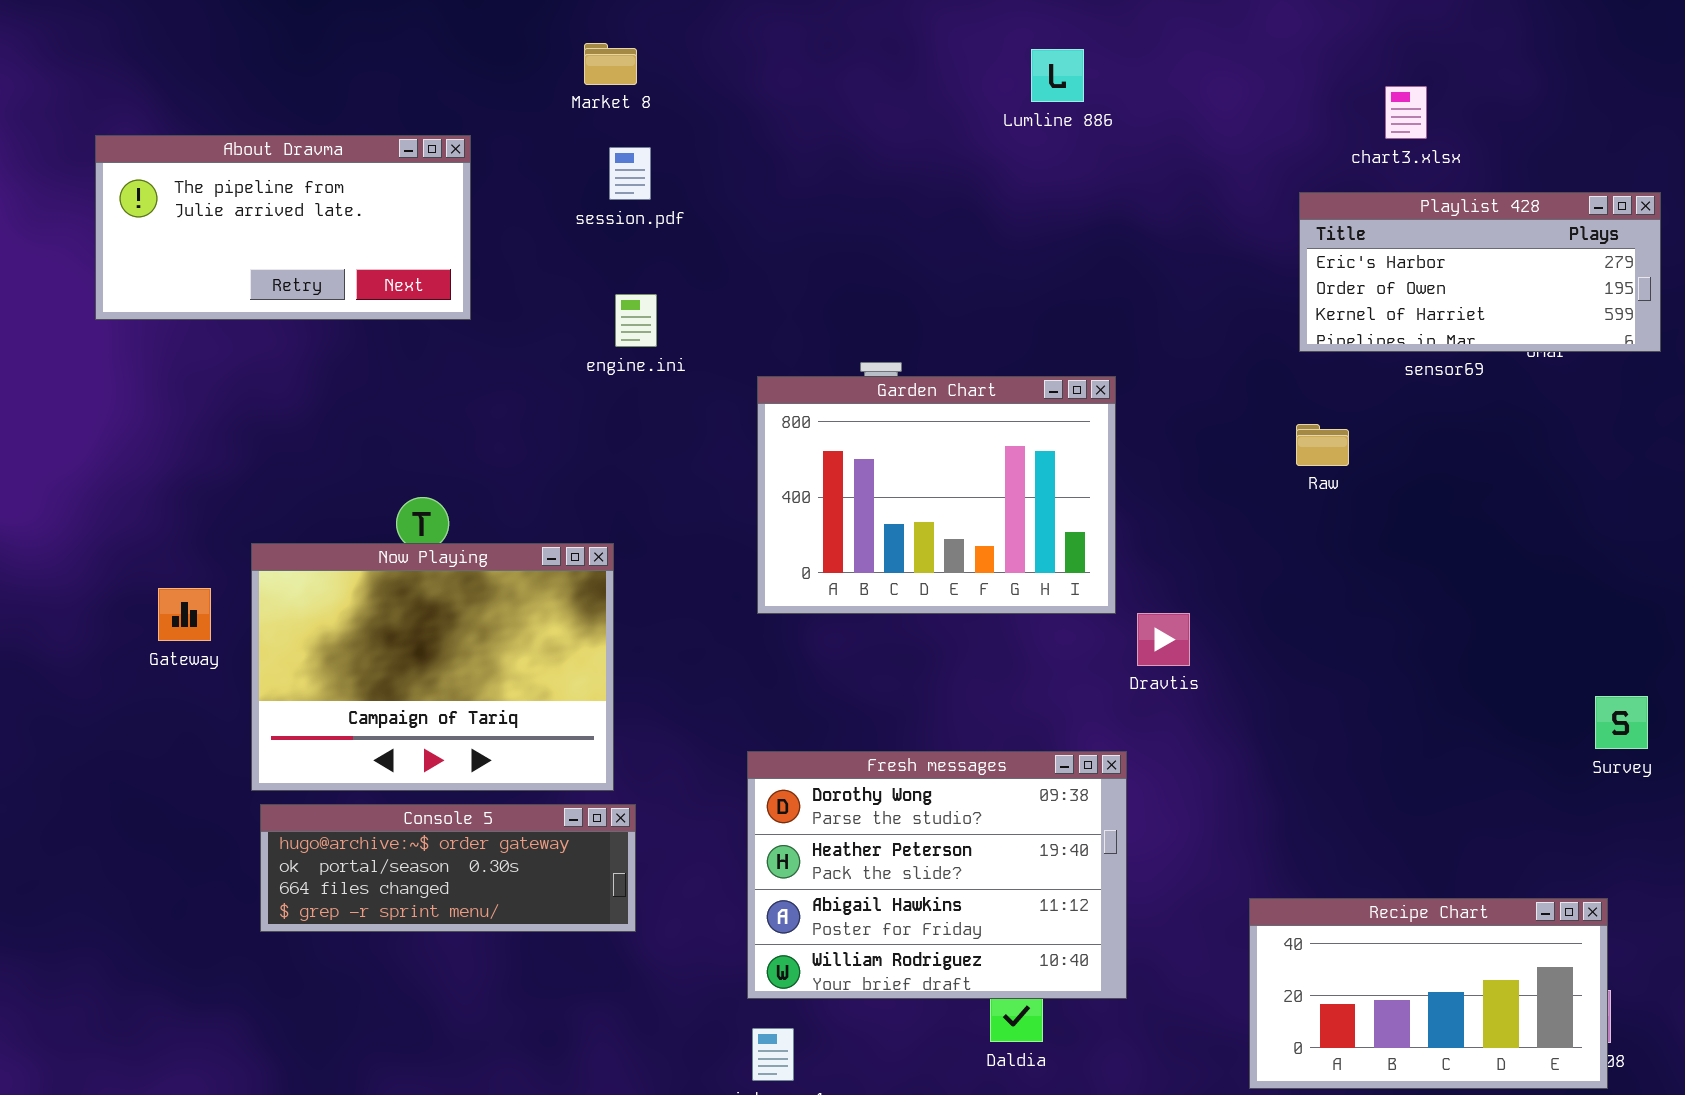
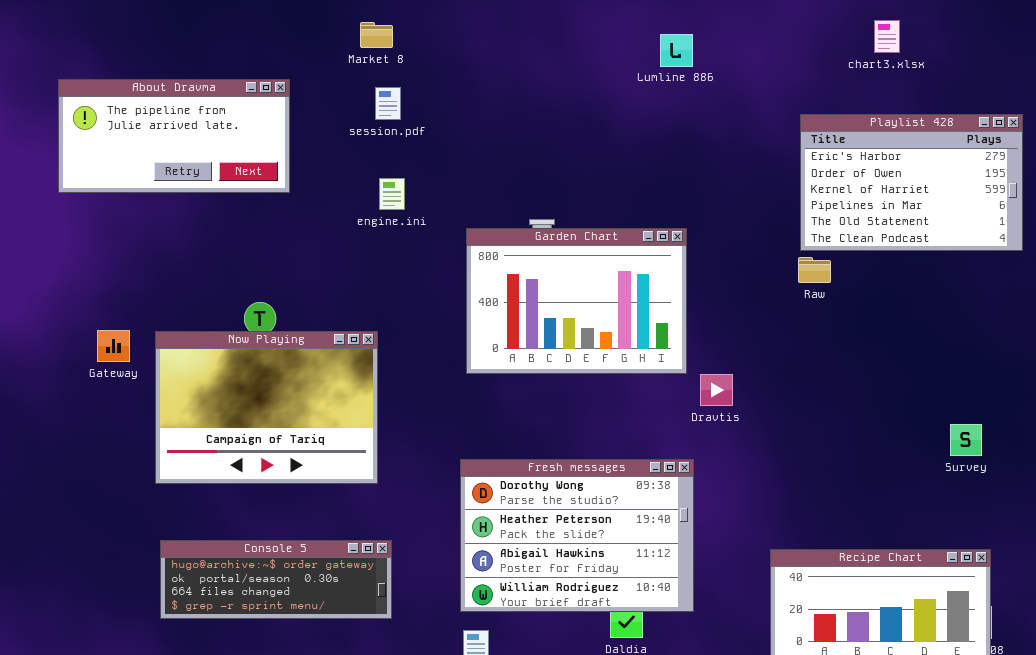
Lumline 886: [1031,49,1084,102] -> [660,34,693,67], moved
chart3.xlsx: [1385,86,1427,139] -> [874,20,900,53], moved
Playlist 428: [1299,192,1661,352] -> [800,114,1023,251], resized
Gateway: [158,588,211,641] -> [97,330,130,362], moved
Survey: [1595,696,1648,749] -> [950,424,982,456], moved
Console 5: [260,804,636,932] -> [160,540,392,619], moved

